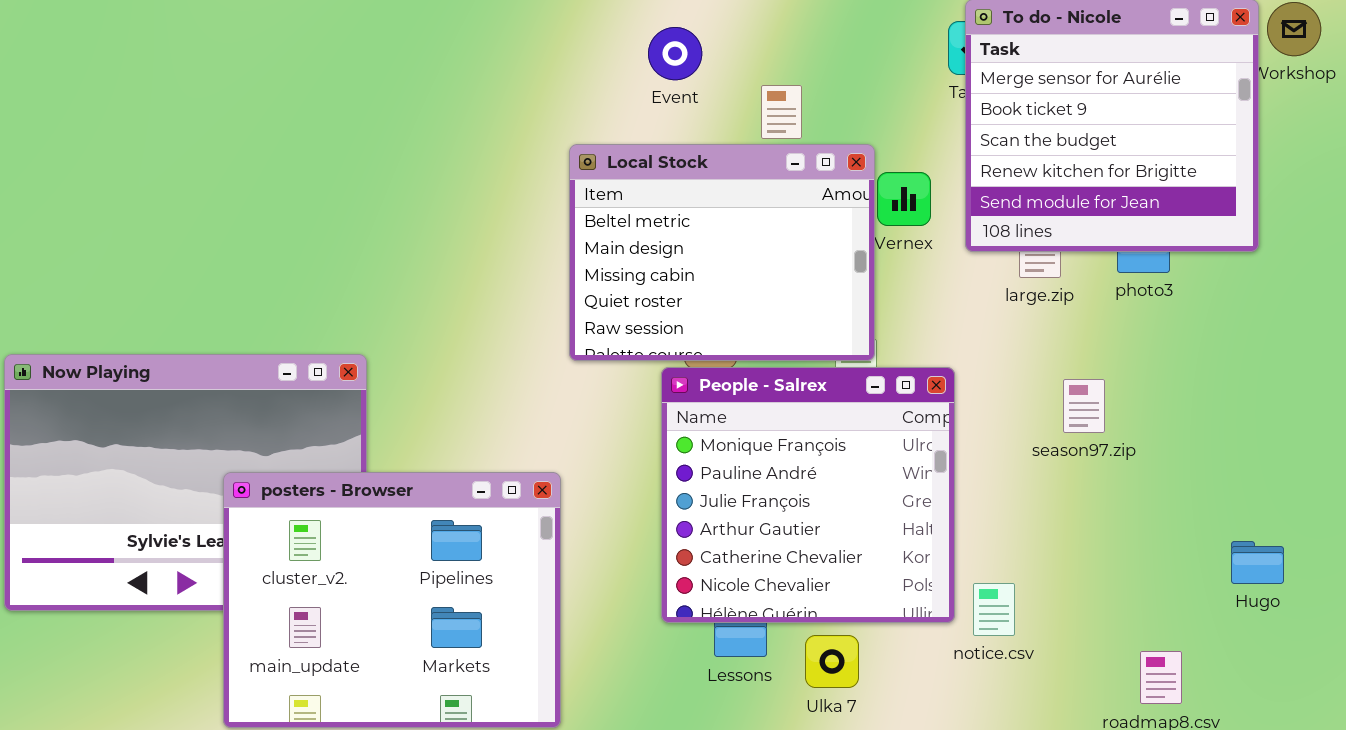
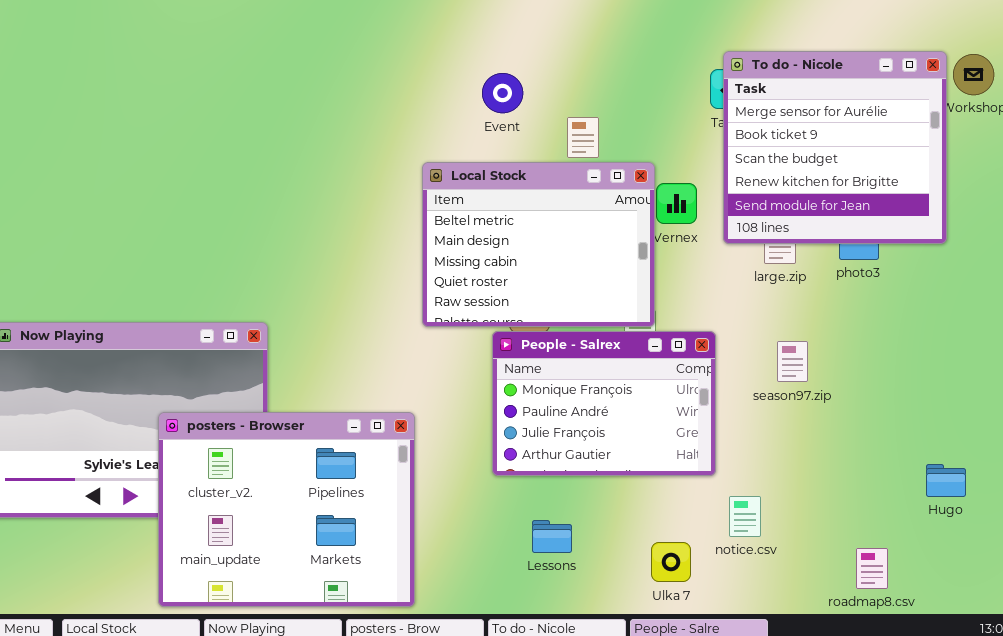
People - Salrex: [661,367,955,623] -> [492,331,716,476], resized
season97.zip: [1063,379,1105,433] -> [777,341,808,382], moved
Ulka 7: [805,635,859,688] -> [651,542,691,582], moved

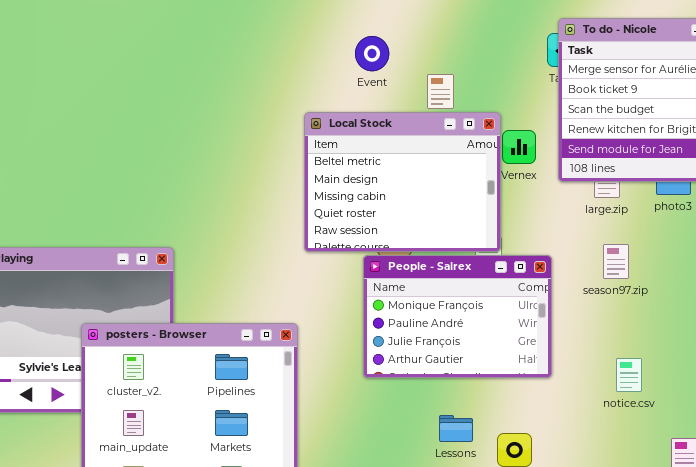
season97.zip: [777,341,808,382] -> [603,244,629,279], moved
notice.csv: [729,496,761,537] -> [616,358,642,392], moved
Lessons: [532,520,572,553] -> [439,415,473,442], moved

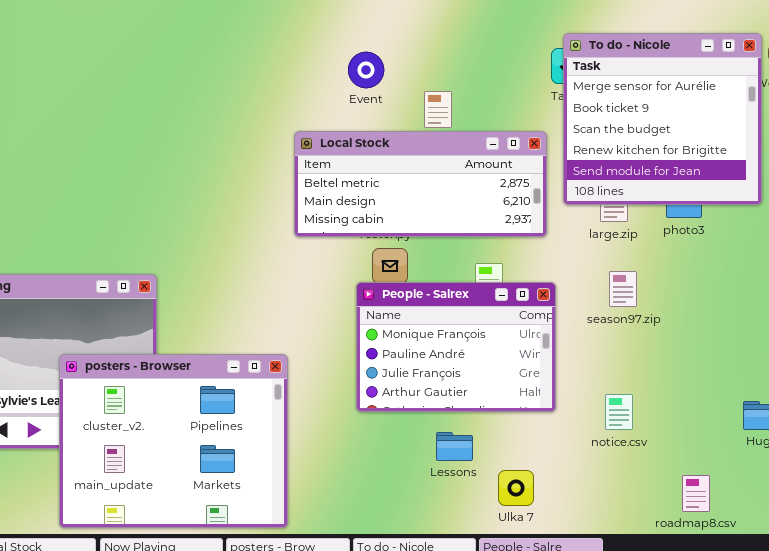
Local Stock: [304,112,501,252] -> [294,131,547,237], resized
notice.csv: [616,358,642,392] -> [605,394,633,430], moved
Lessons: [439,415,473,442] -> [436,432,473,461], moved

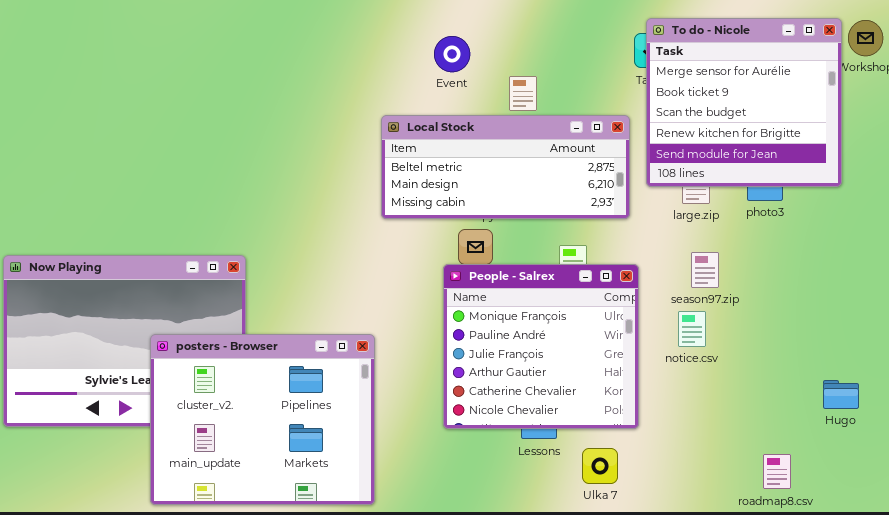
People - Salrex: [356,282,556,412] -> [443,264,639,429], resized
notice.csv: [605,394,633,430] -> [678,311,706,347], moved

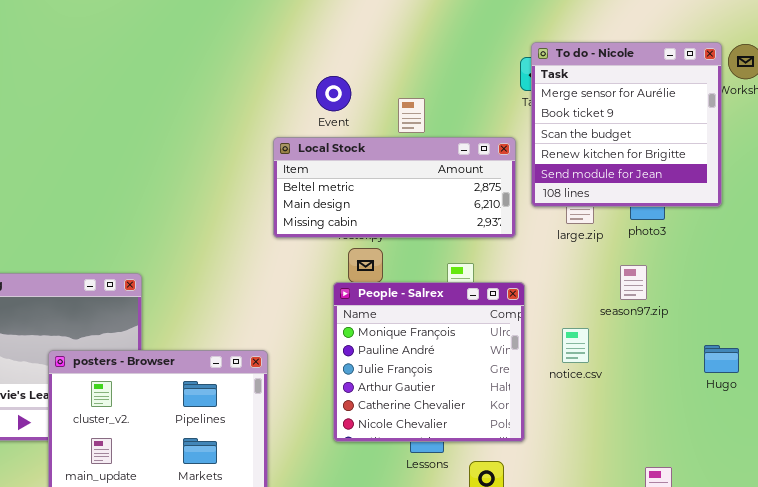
Event: [434,36,470,72] -> [316,76,351,111], moved
season97.zip: [691,252,719,288] -> [620,265,647,300], moved
Hugo: [823,380,859,409] -> [704,345,739,373], moved

